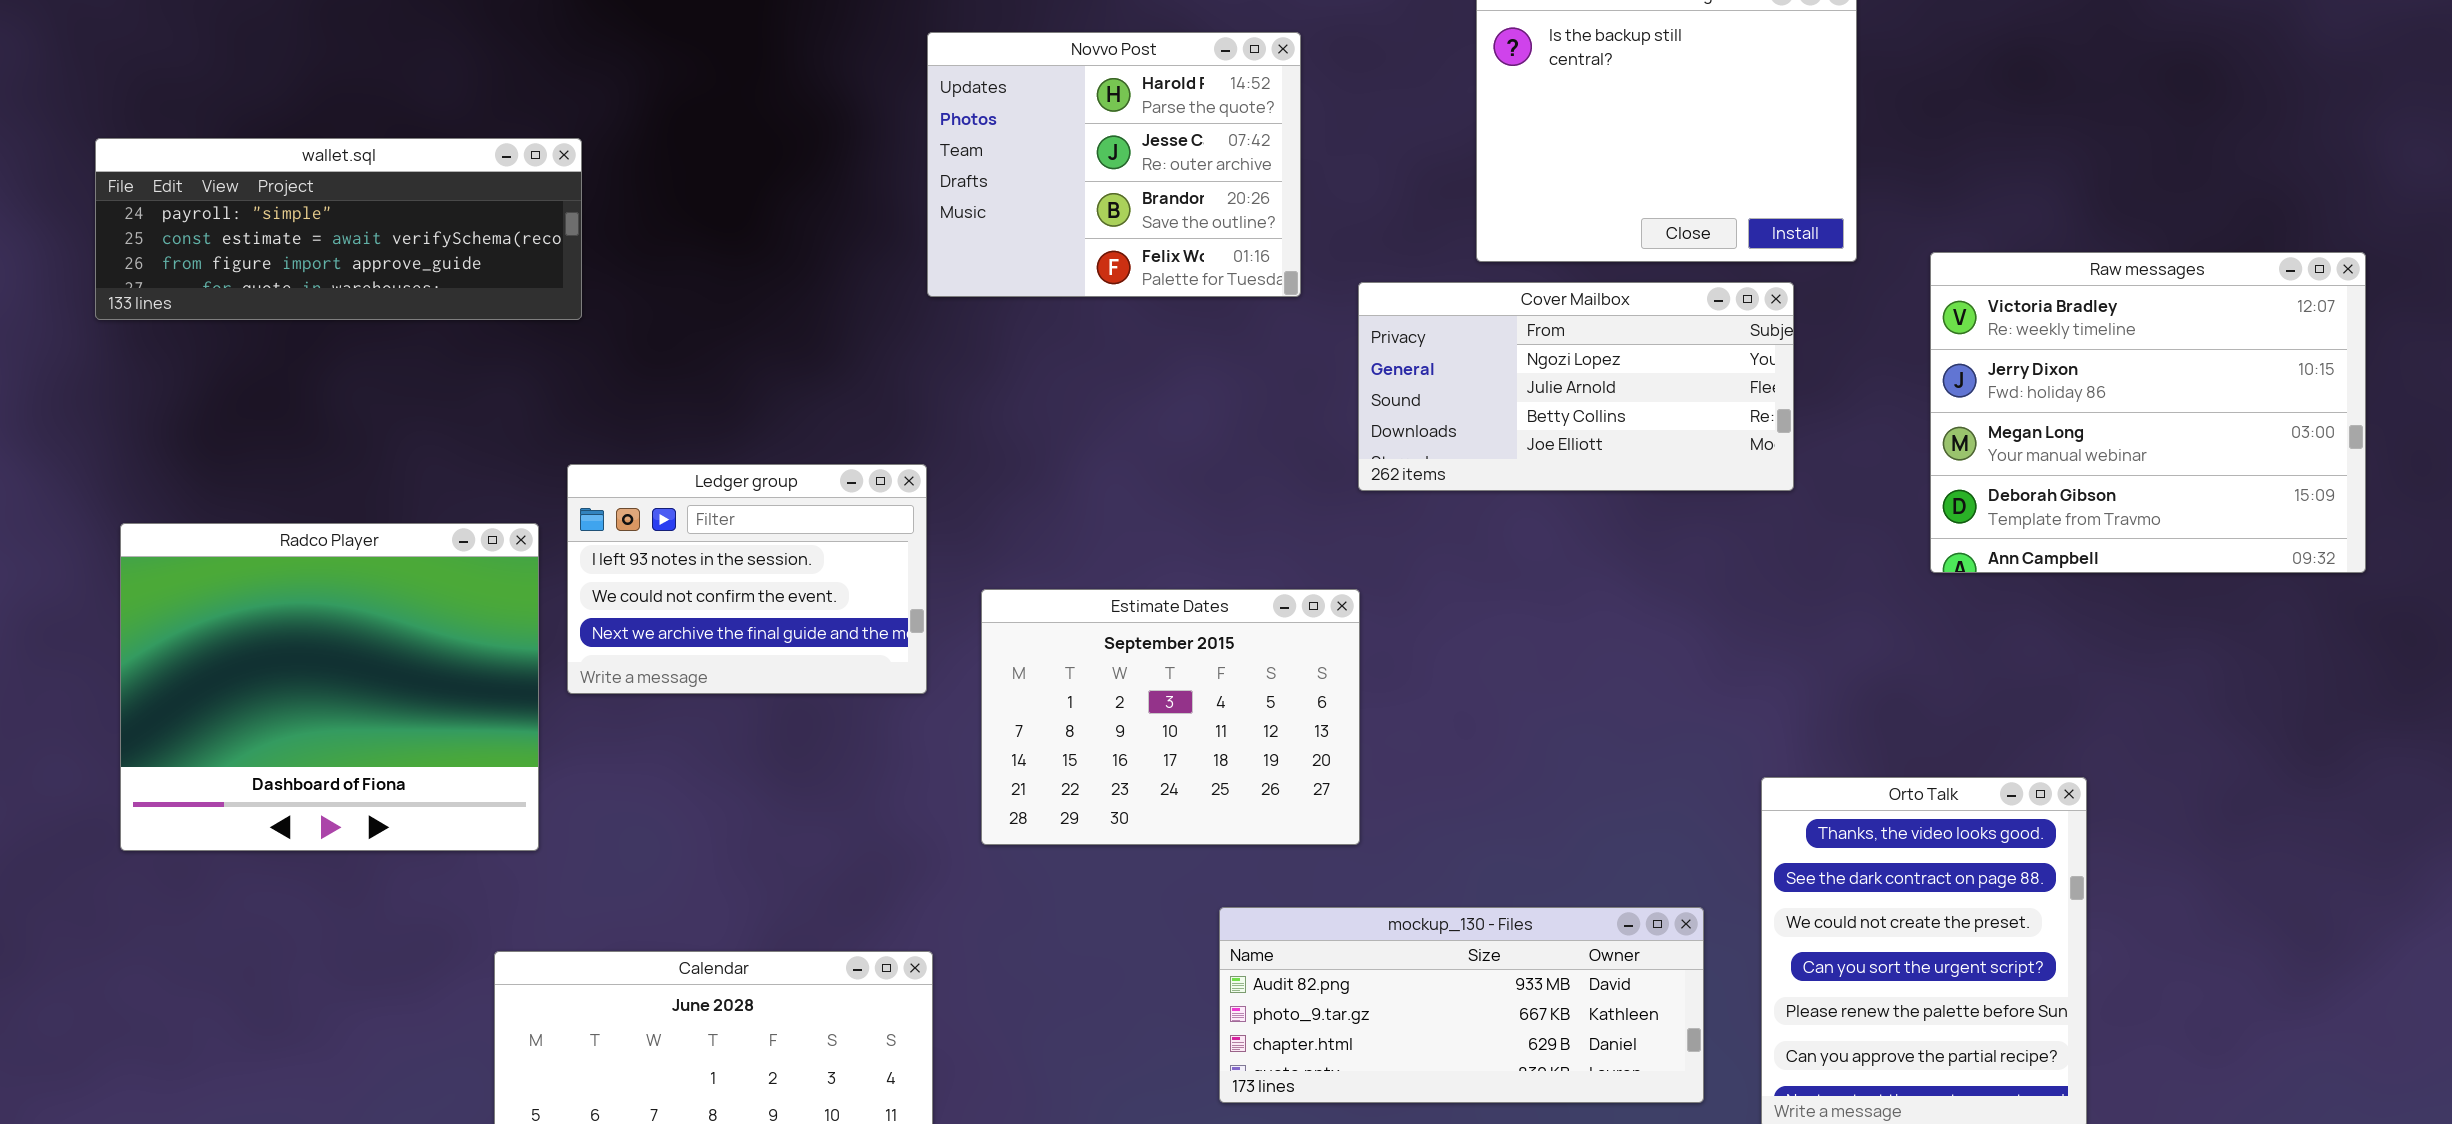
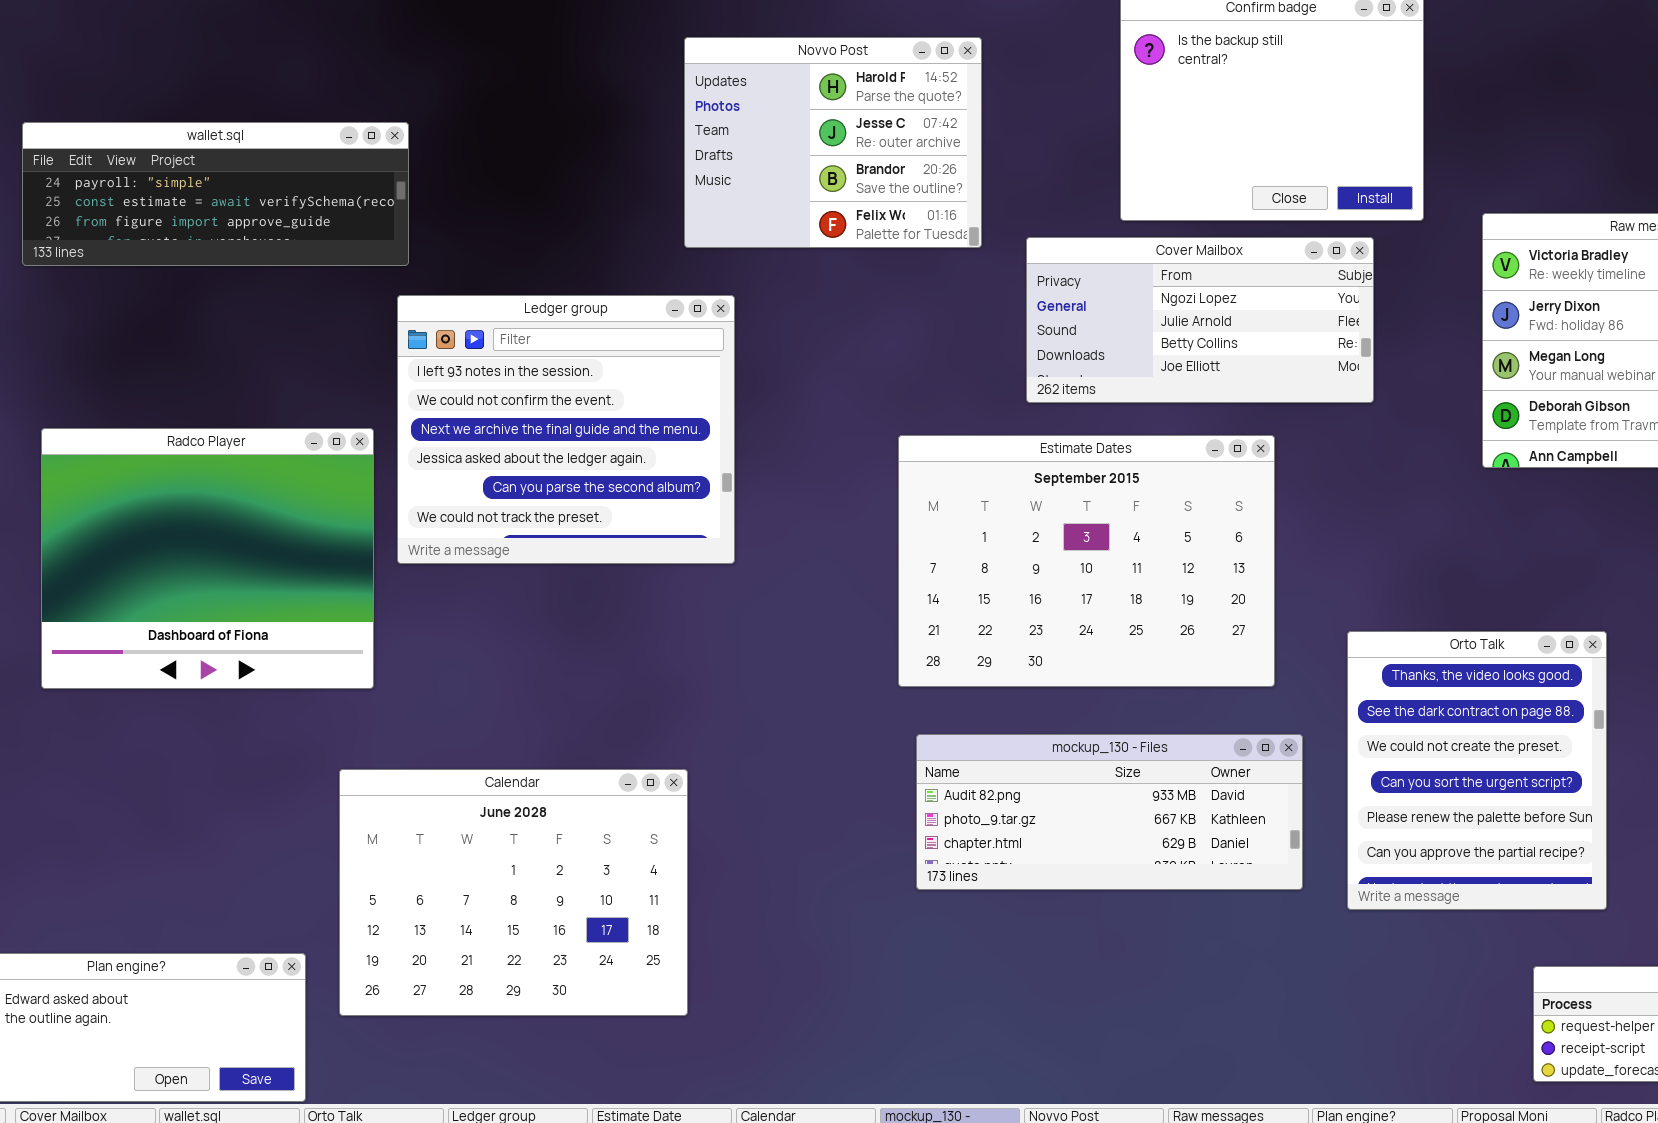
Ledger group: [567,464,927,694] -> [397,295,735,564], resized
Estimate Dates: [981,589,1360,845] -> [898,435,1275,687], moved, resized

